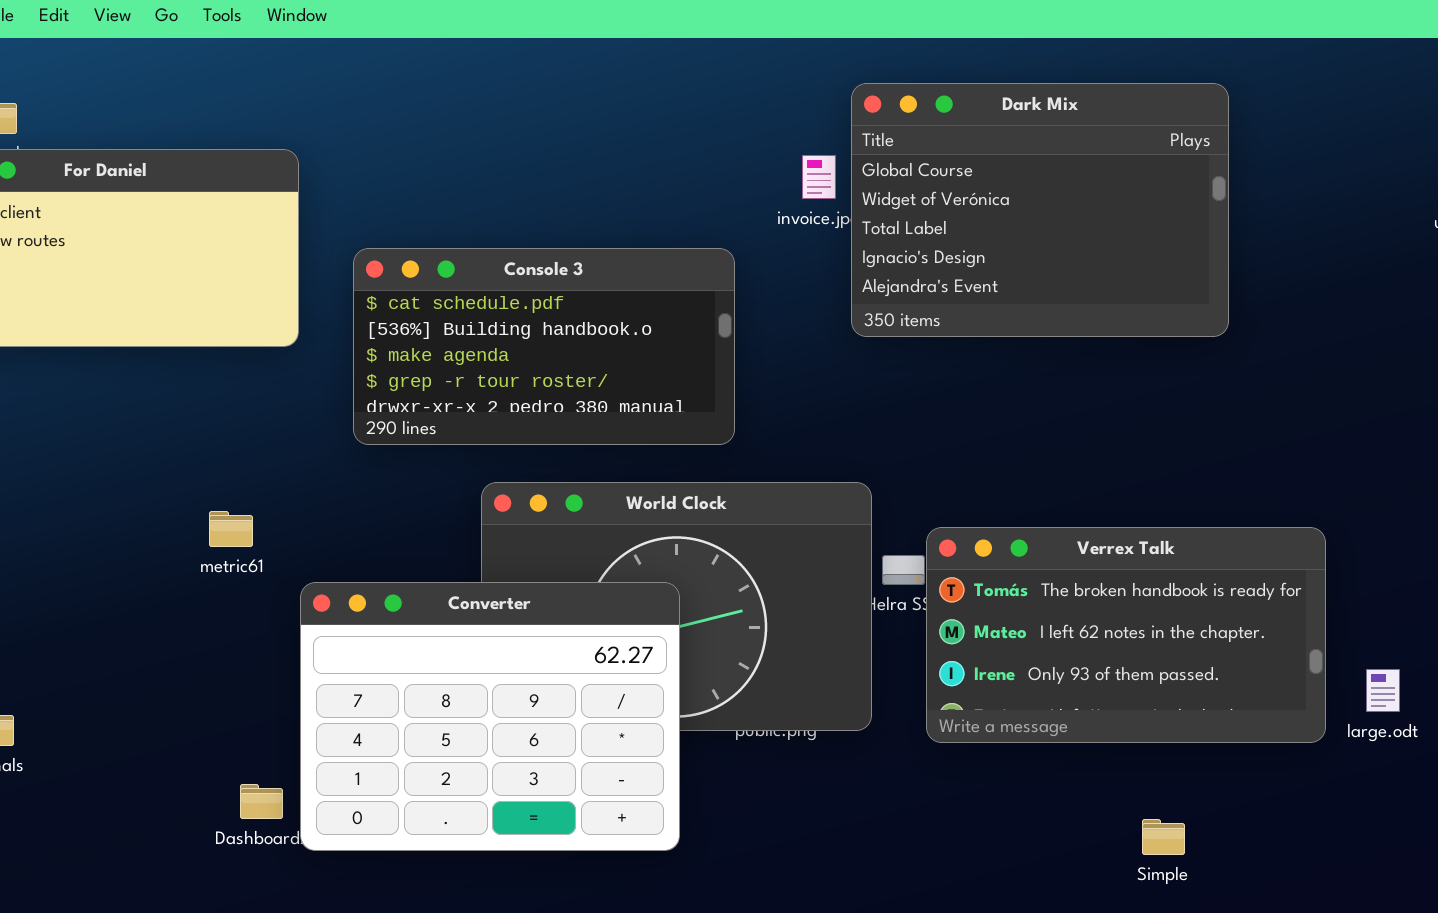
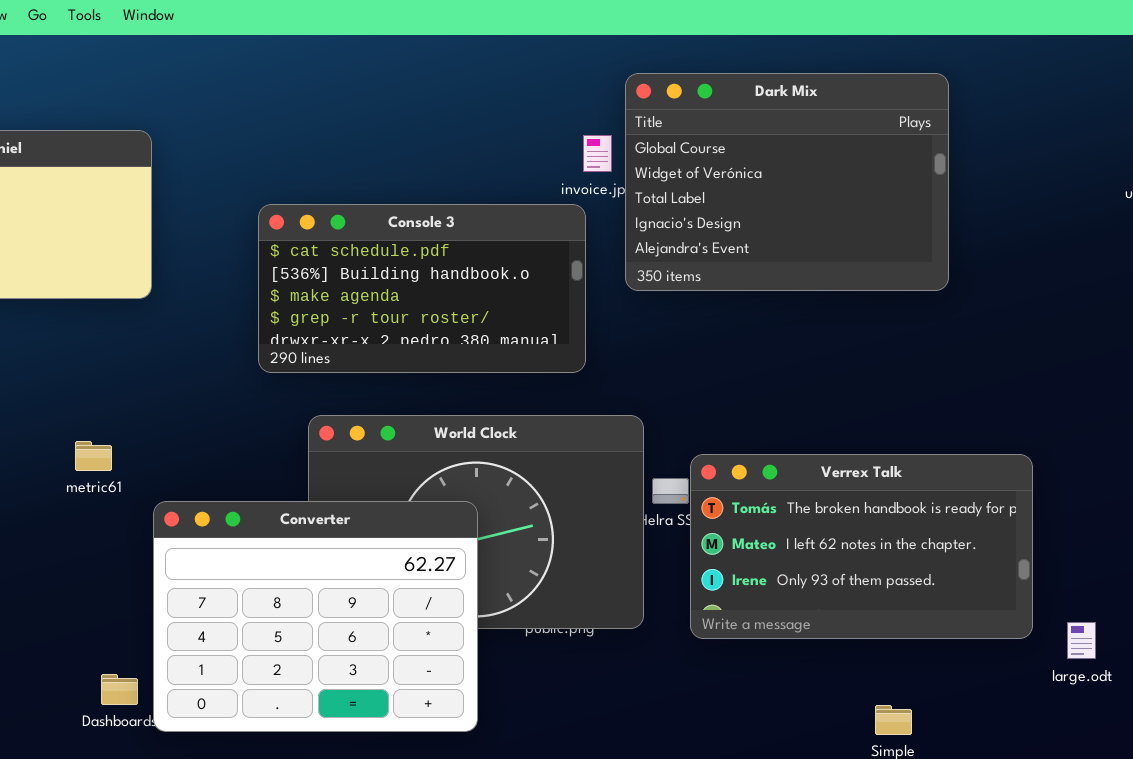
Console 3: [353,248,735,445] -> [258,204,586,373], moved
large.odt: [1366,669,1400,712] -> [1067,622,1096,659], moved

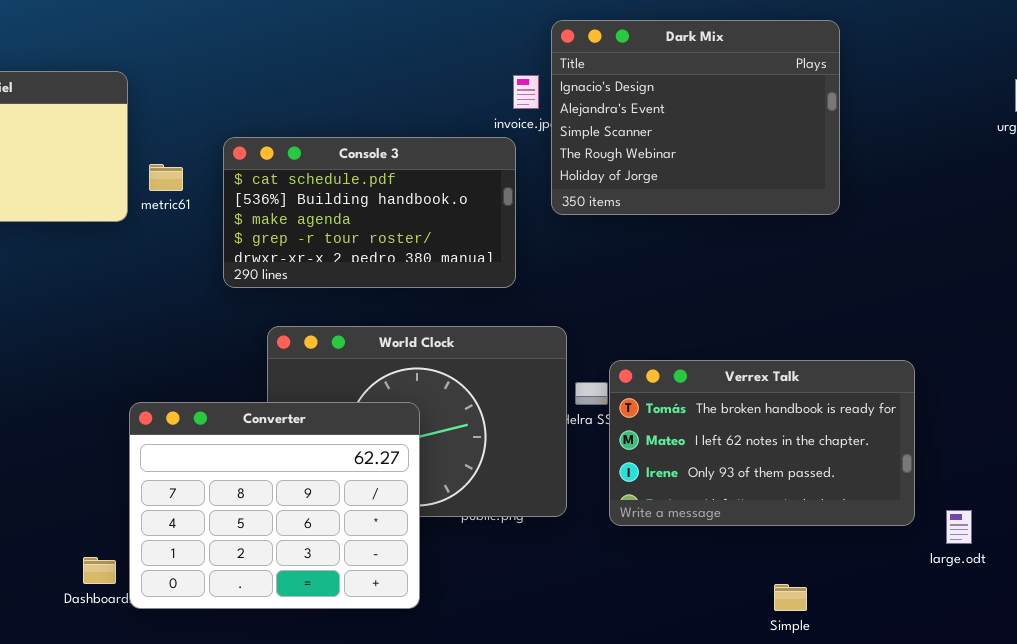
Dark Mix: [625,73,949,291] -> [551,20,840,215], scrolled down 3 rows
metric61: [75,441,112,471] -> [149,164,183,191], moved

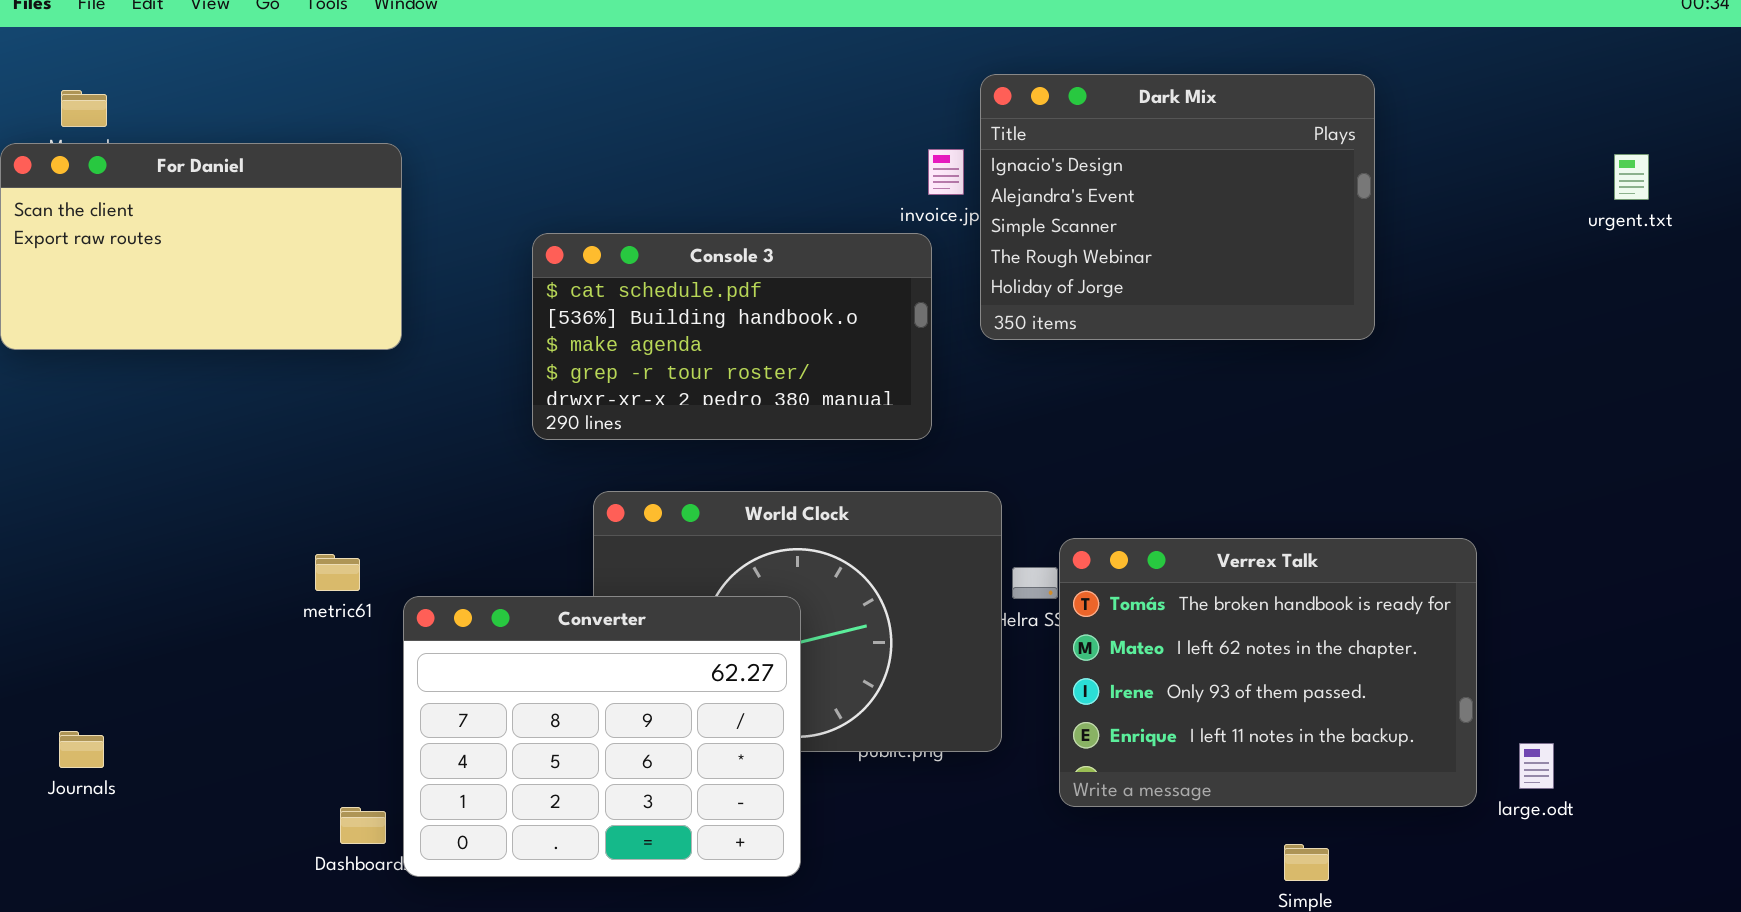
metric61: [149,164,183,191] -> [315,554,360,591], moved
Verrex Talk: [609,360,915,526] -> [1059,538,1477,807], resized

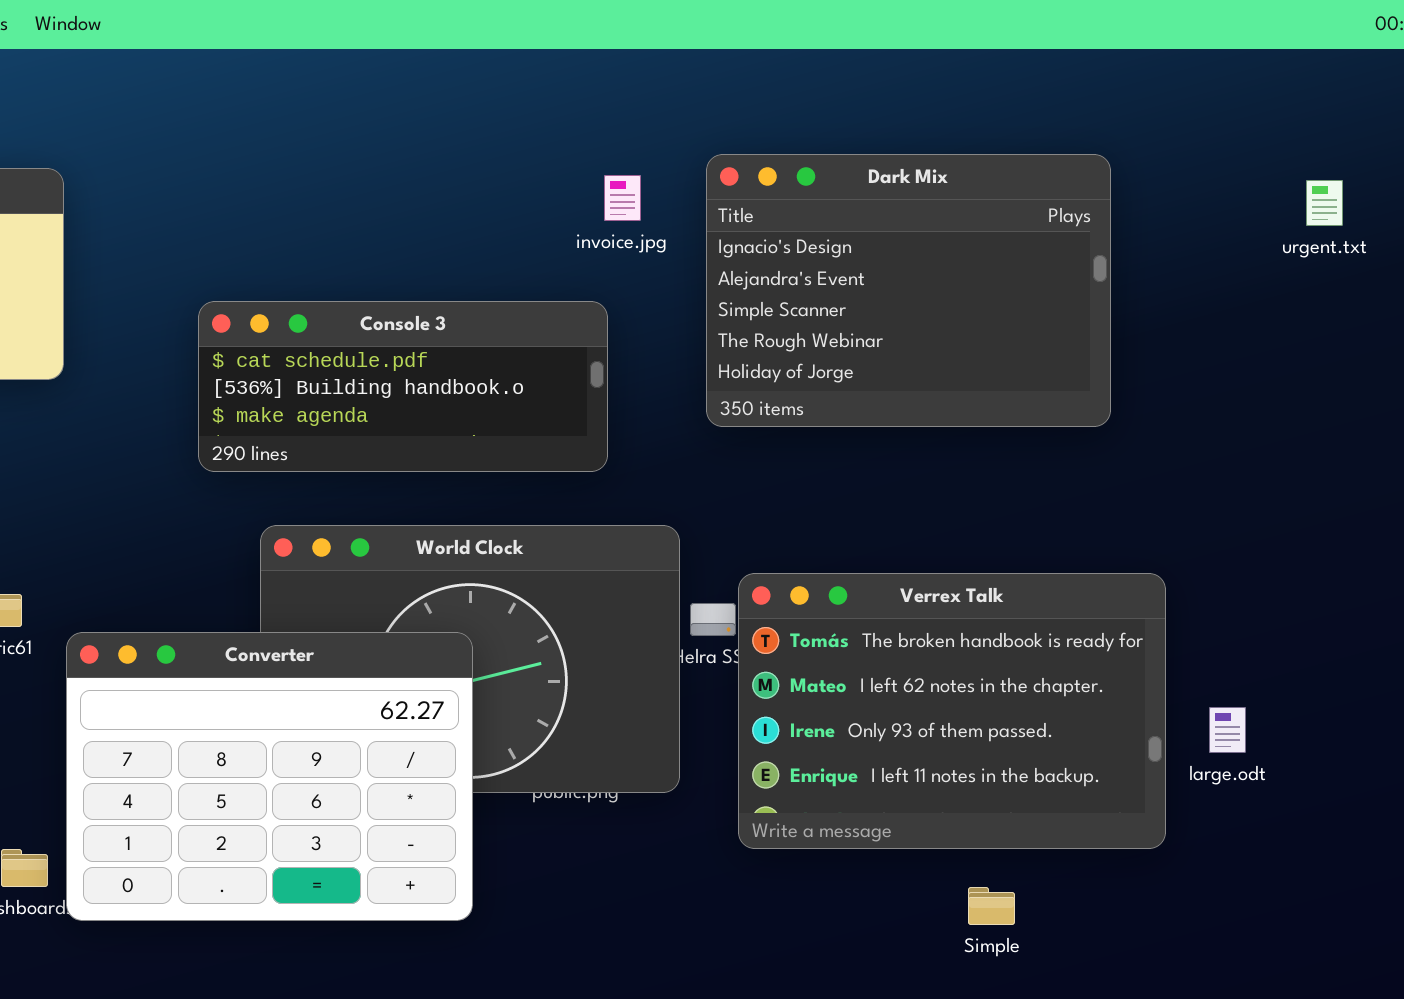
Dark Mix: [980,74,1375,340] -> [706,154,1111,427], moved
Console 3: [532,233,932,440] -> [198,301,608,472], resized
large.odt: [1519,743,1554,789] -> [1209,707,1246,753], moved

